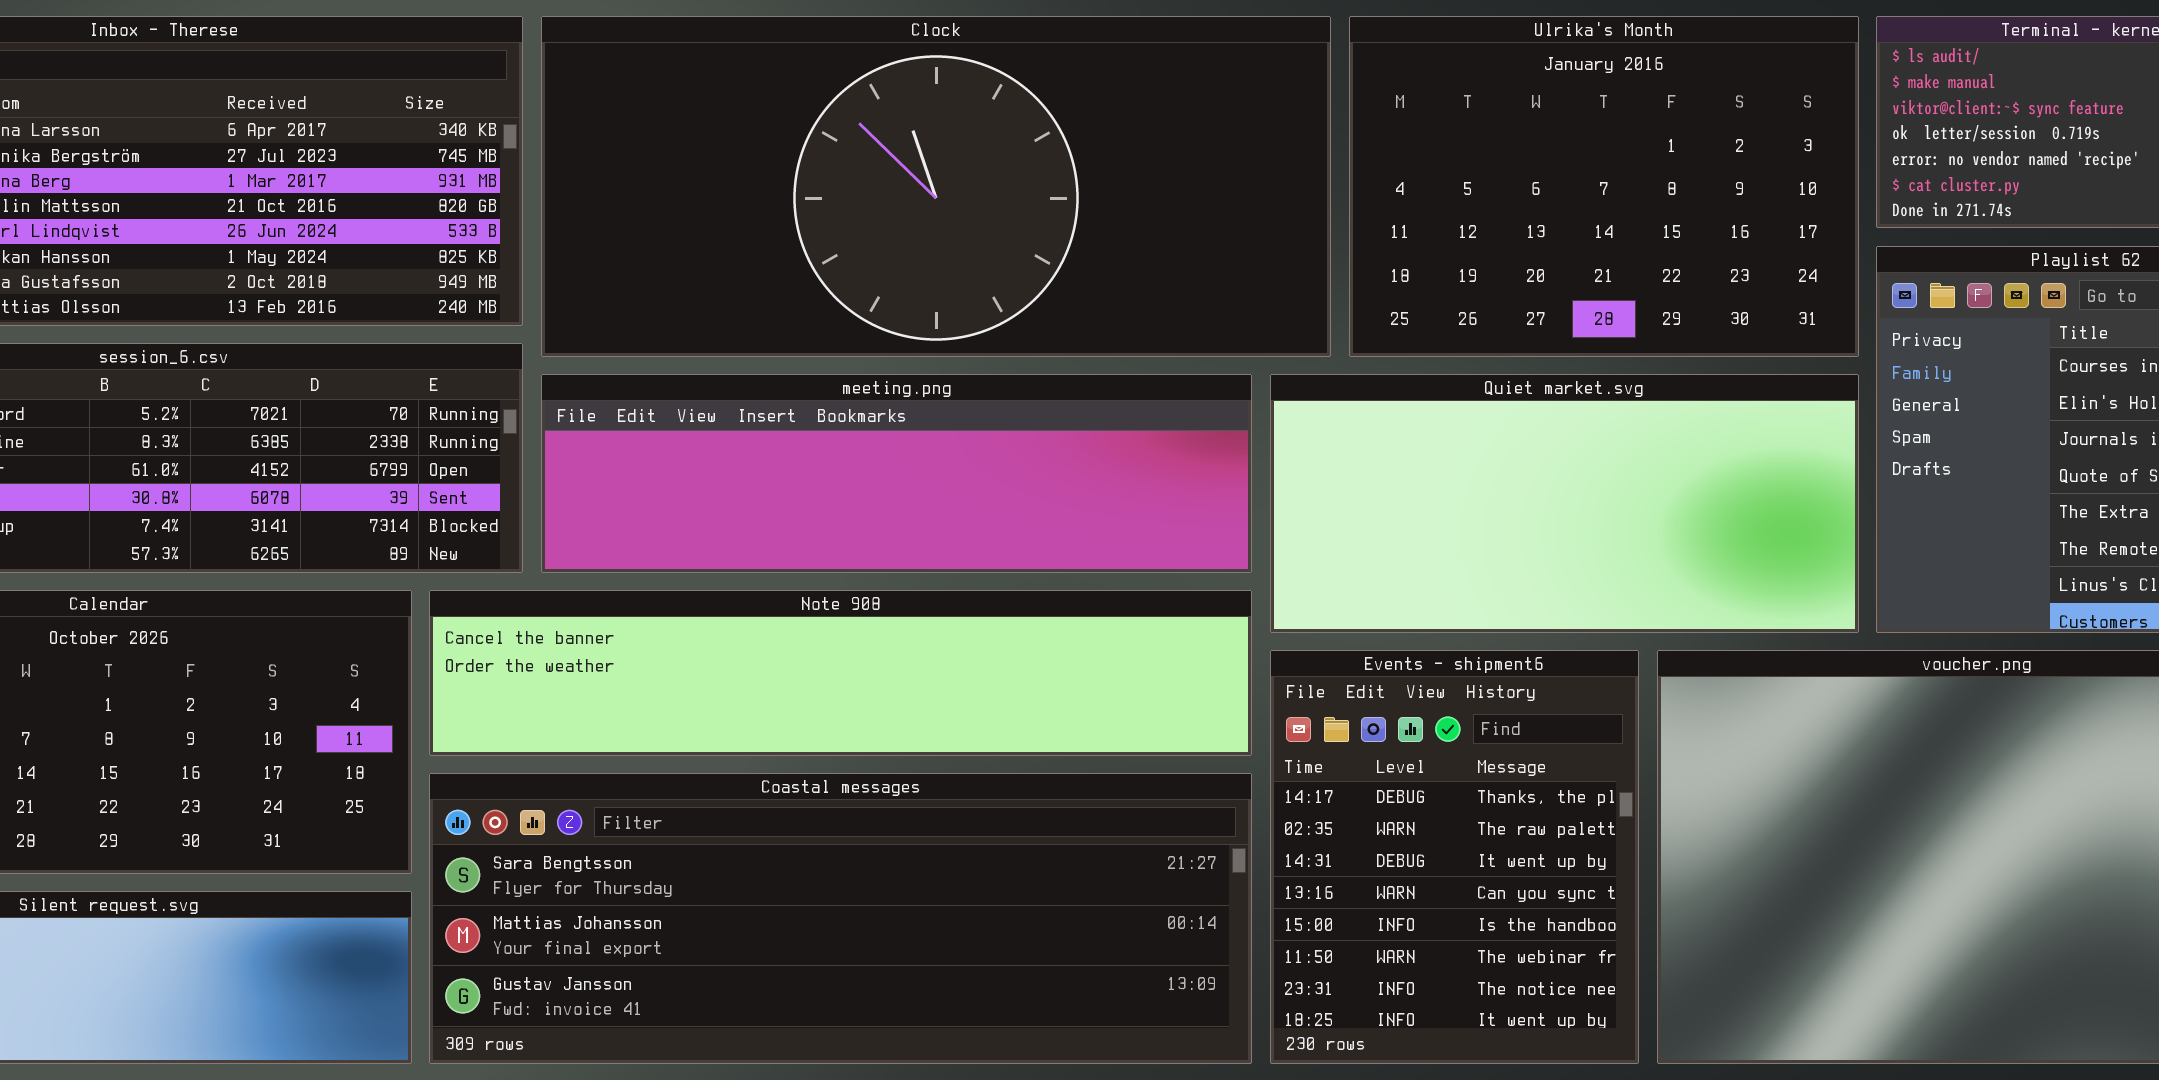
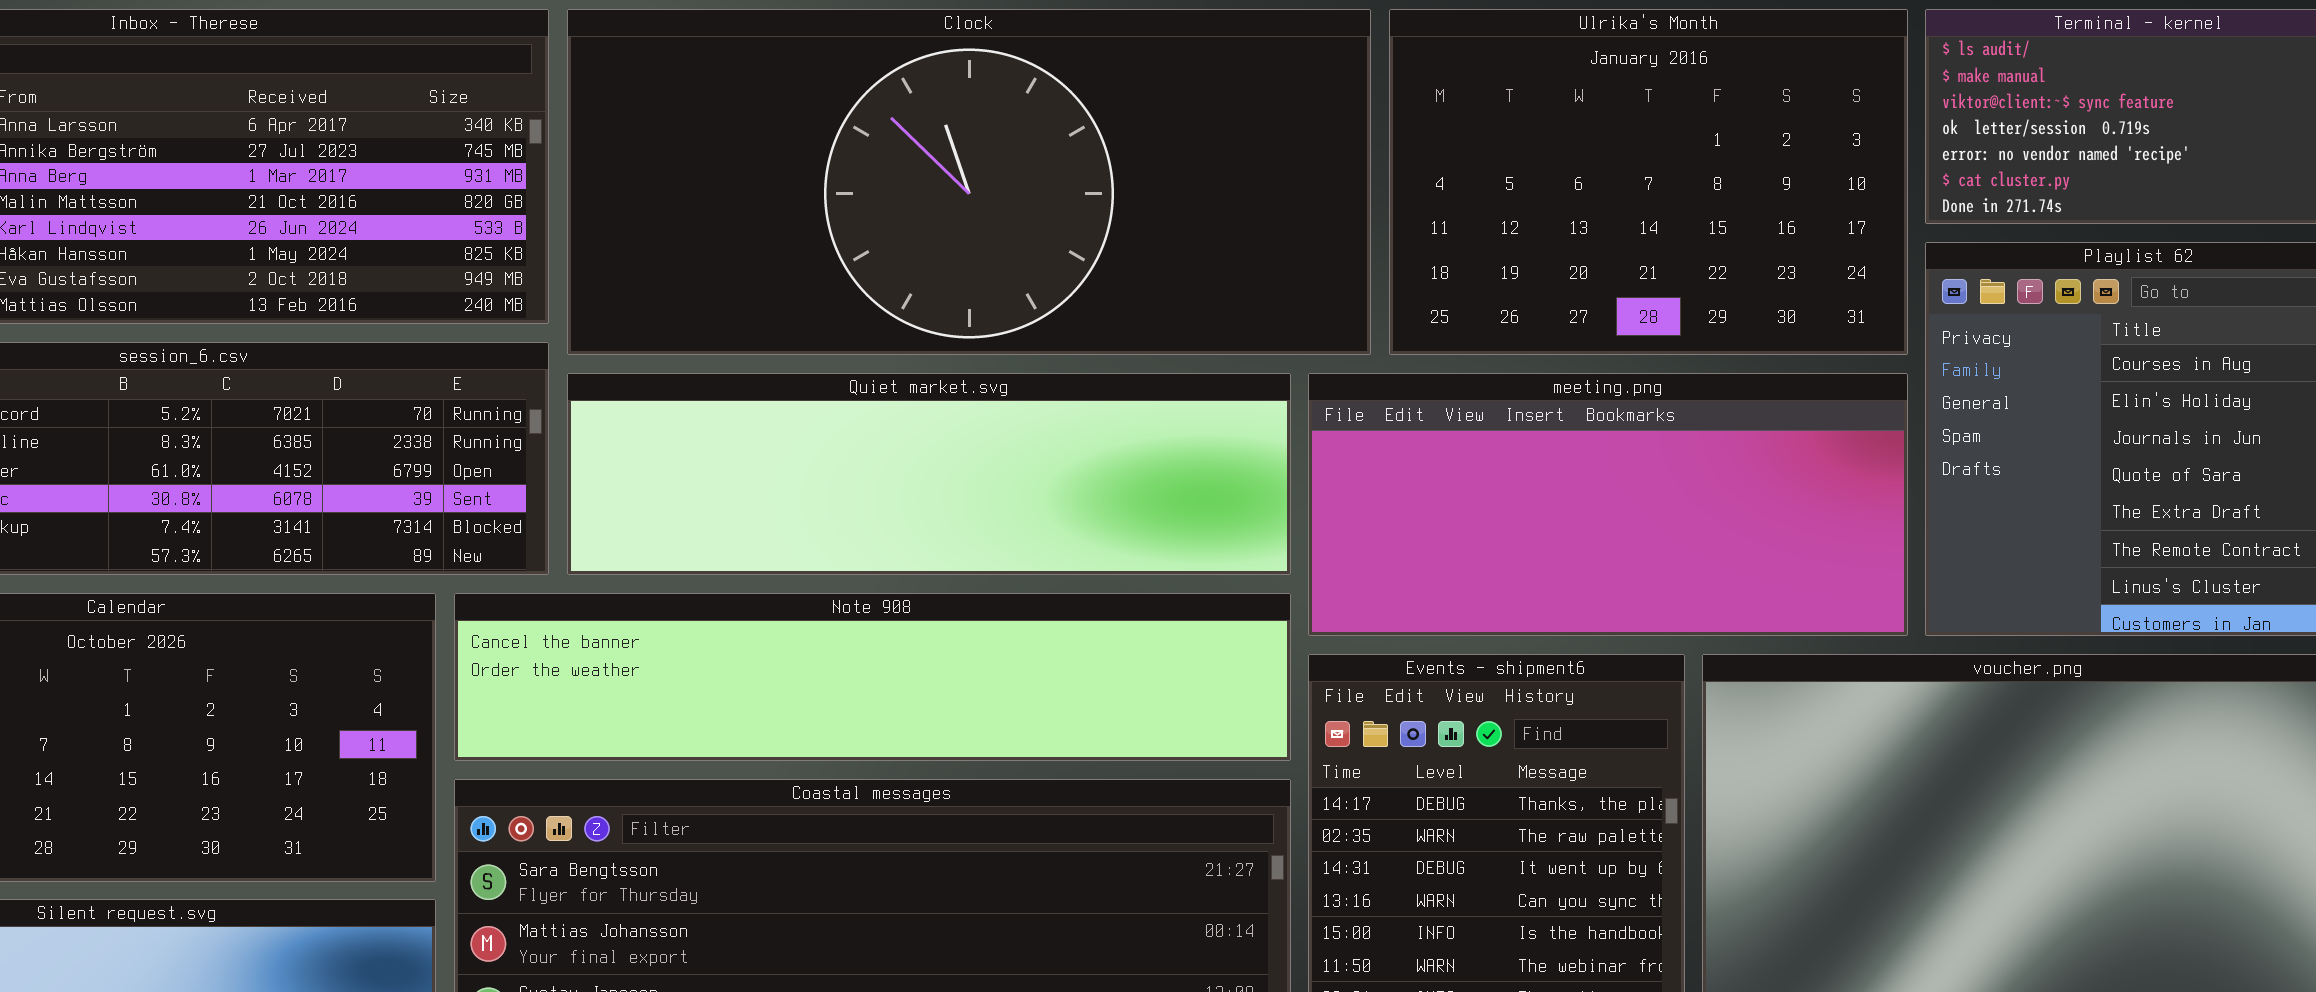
meeting.png: [541,374,1252,573] -> [1308,373,1908,636], moved, resized
Quiet market.svg: [1270,374,1859,633] -> [567,373,1291,575], moved, resized

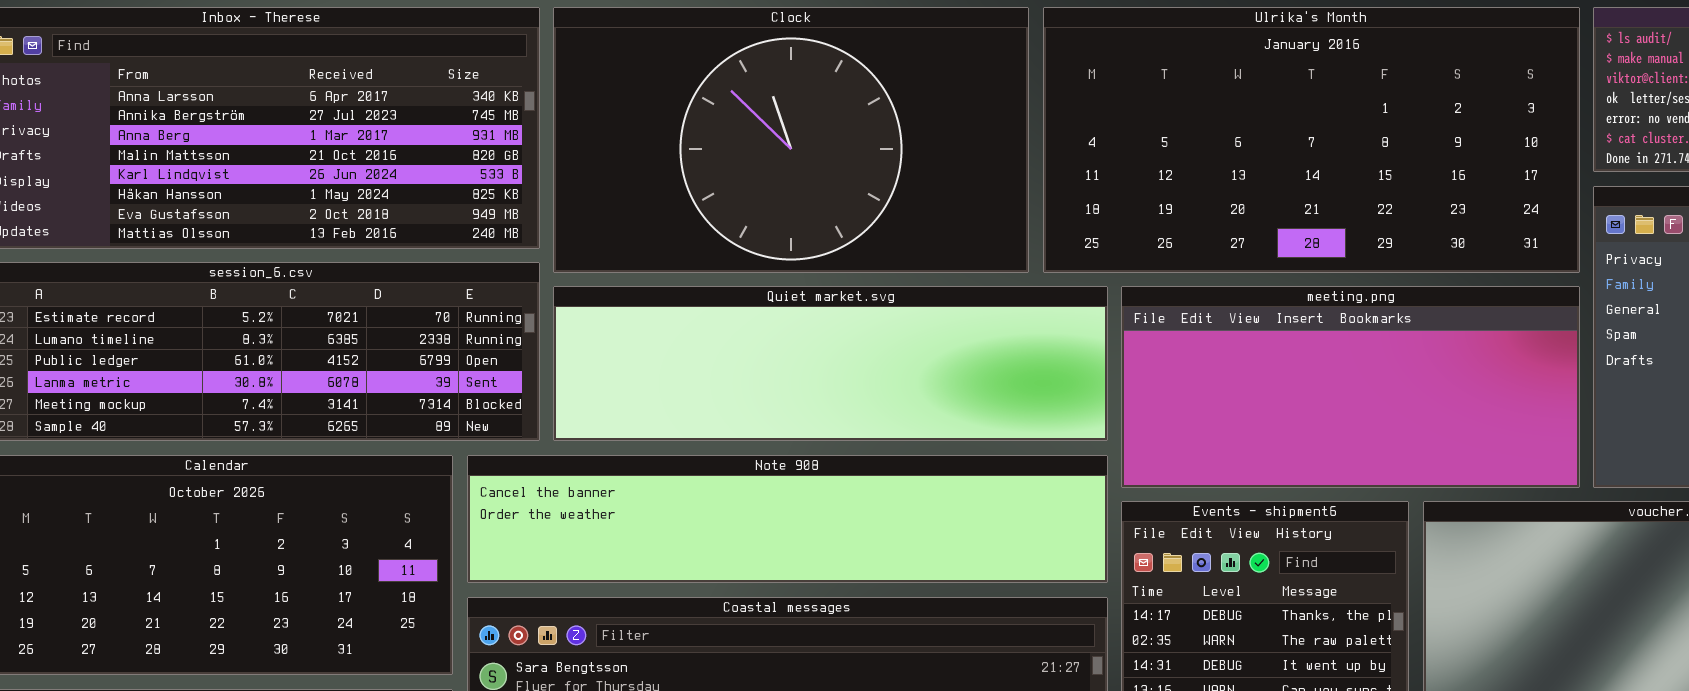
Clock: [567,9,1371,355] -> [553,7,1029,273], resized
Ulrika's Month: [1389,9,1908,355] -> [1043,7,1580,273], resized

